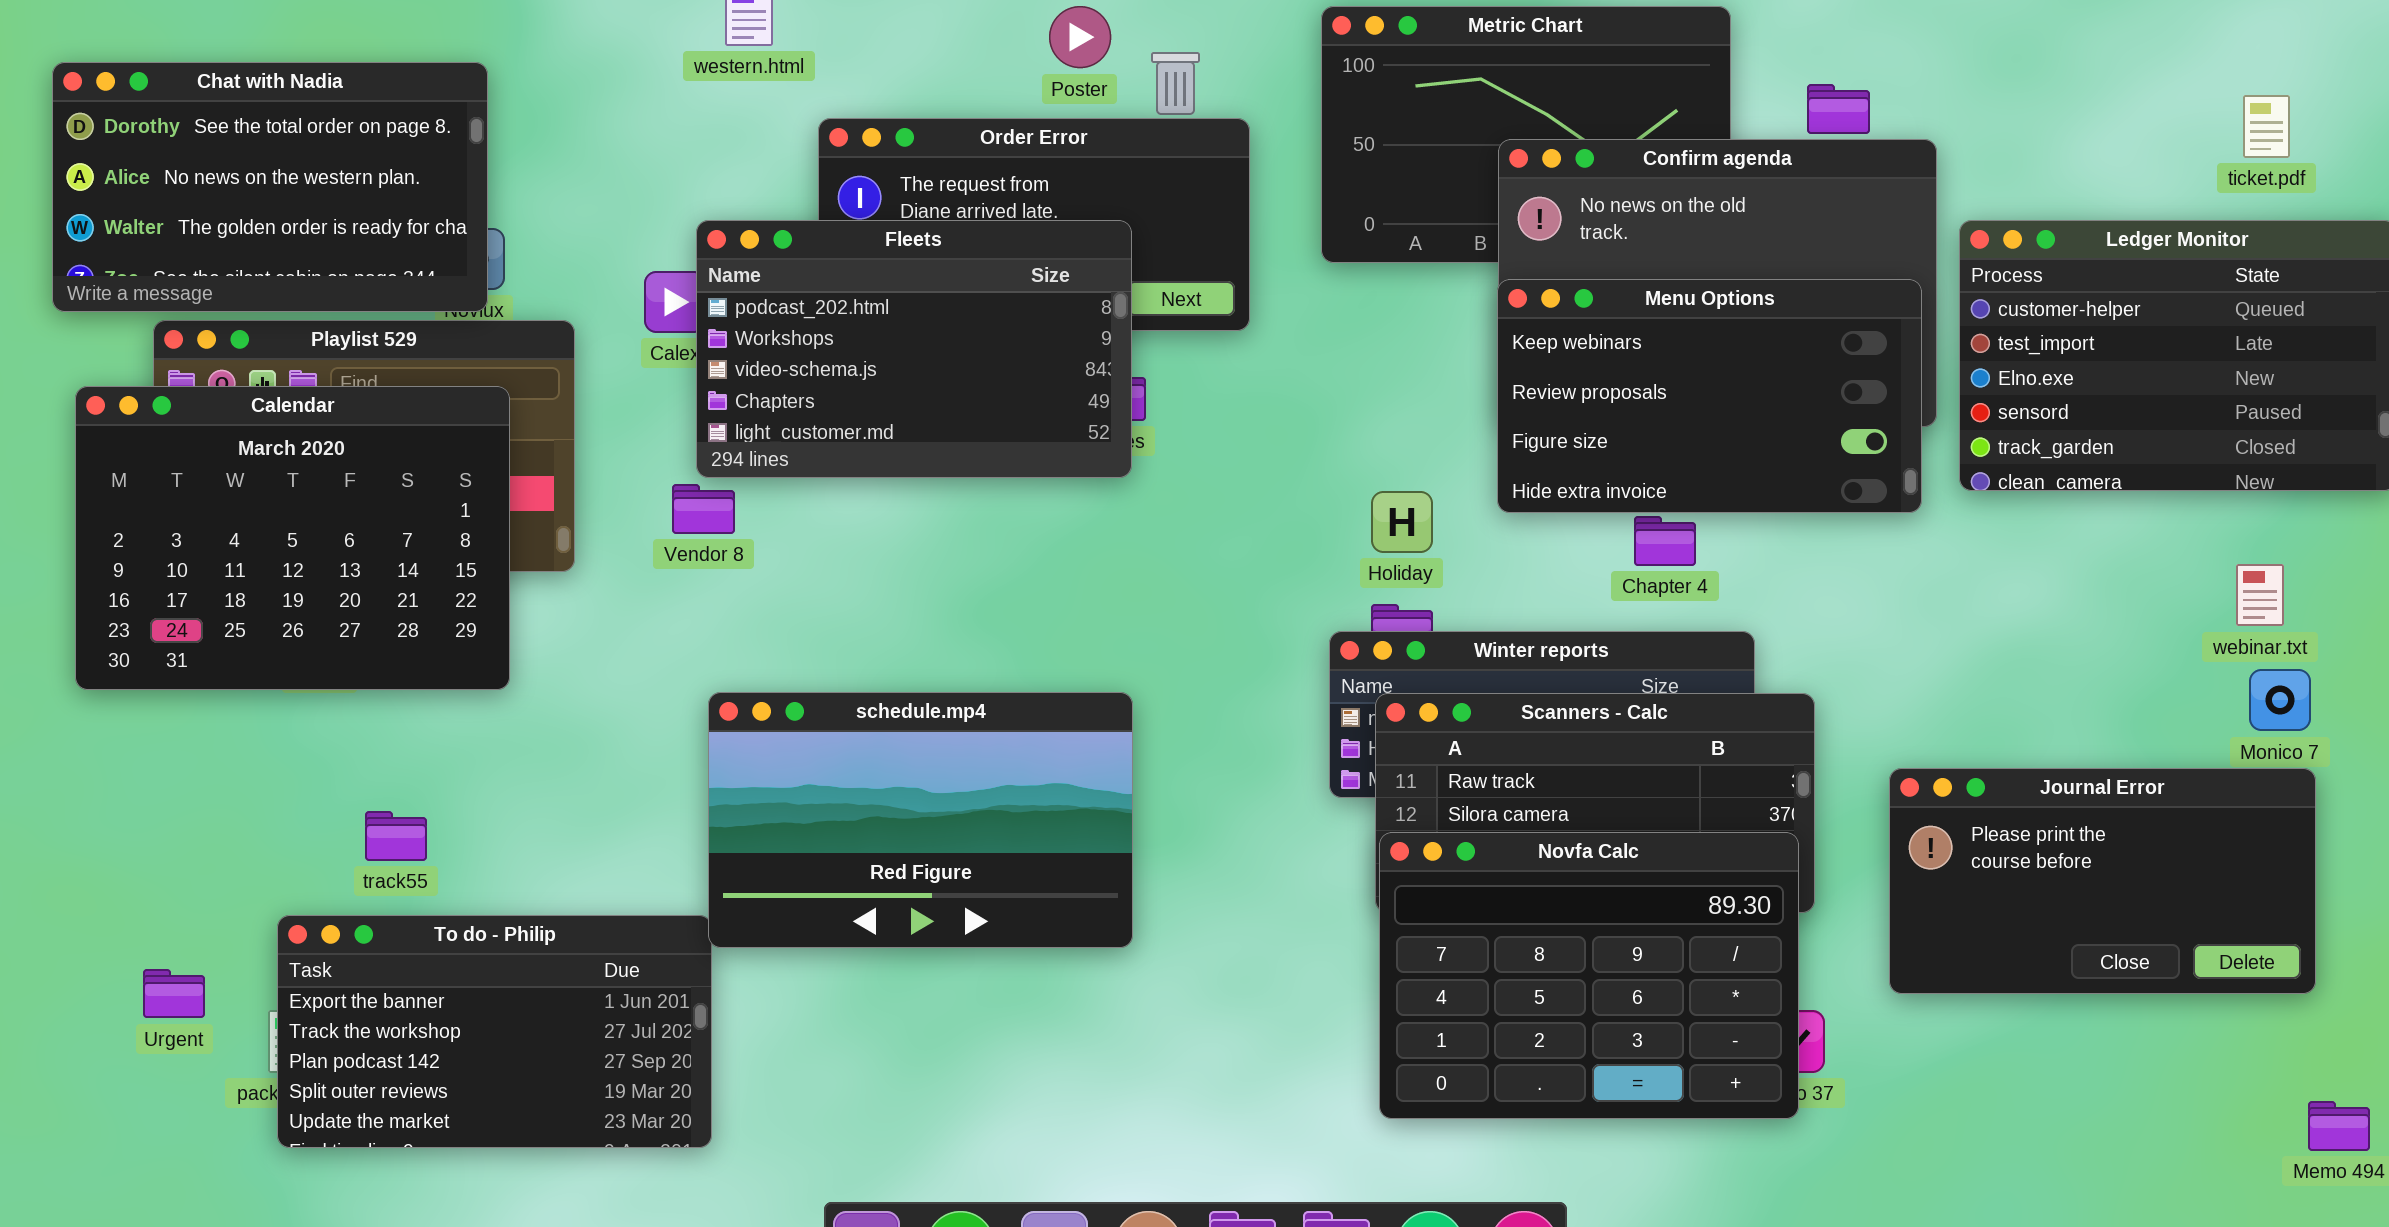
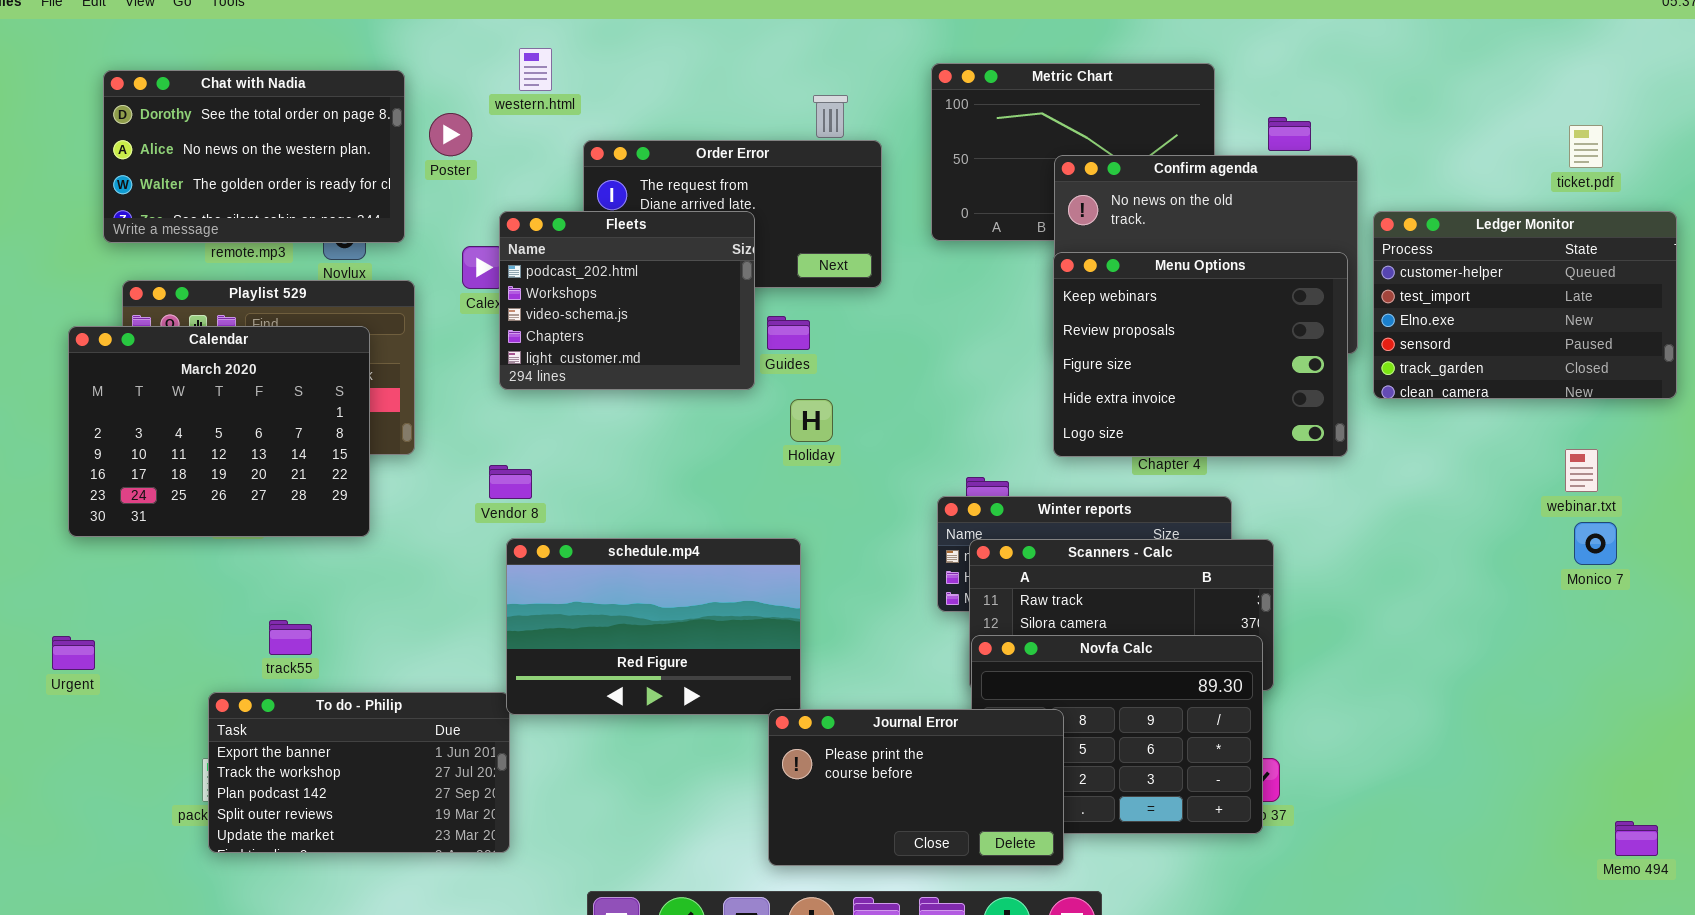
Poster: [1049,6,1111,68] -> [429,113,472,156], moved
Chat with Nadia: [52,62,488,312] -> [103,70,405,243], moved
Fleets: [696,220,1132,478] -> [499,211,755,390], resized
Menu Options: [1497,279,1922,513] -> [1053,252,1348,457], resized
Vendor 8: [672,484,735,534] -> [489,465,532,499], moved
Holiday: [1371,491,1433,553] -> [790,399,833,442], moved
Journal Error: [1889,768,2316,994] -> [768,709,1064,866], moved
Urgent: [143,969,205,1018] -> [52,636,95,670], moved

